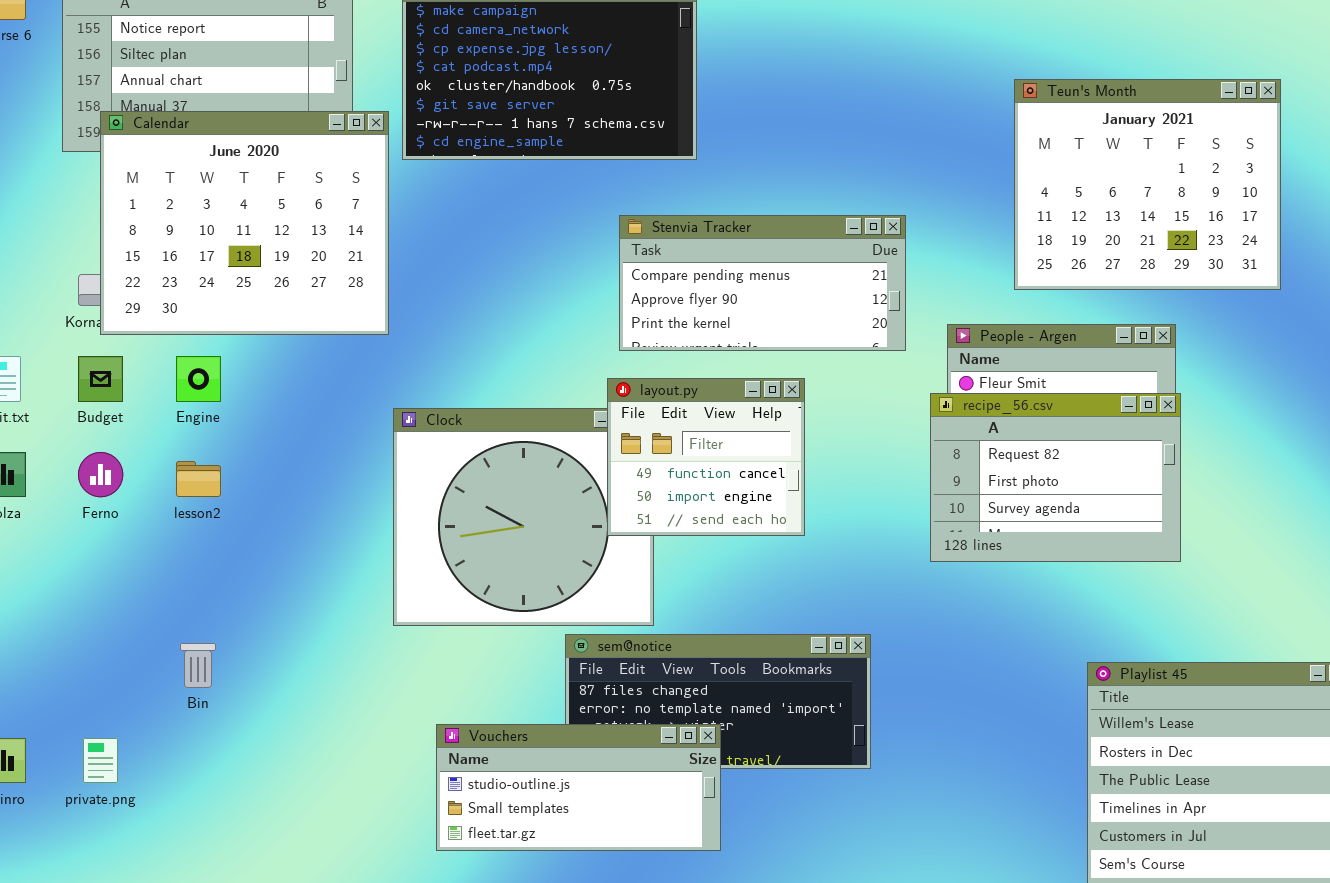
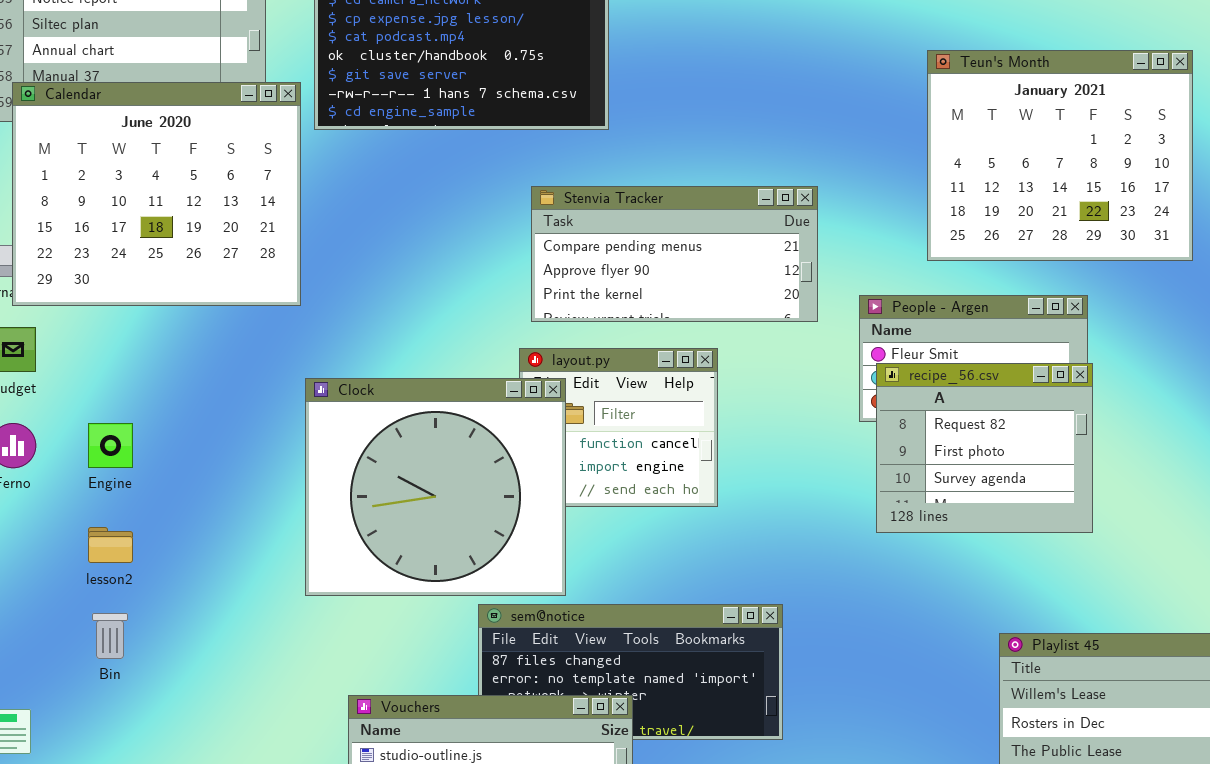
Engine: [176,356,221,402] -> [88,423,133,468], moved
recipe_56.csv: [930,393,1181,562] -> [876,363,1093,533], resized
Clock: [393,408,654,626] -> [305,378,566,596], raised
lesson2: [176,461,221,497] -> [88,527,133,563], moved

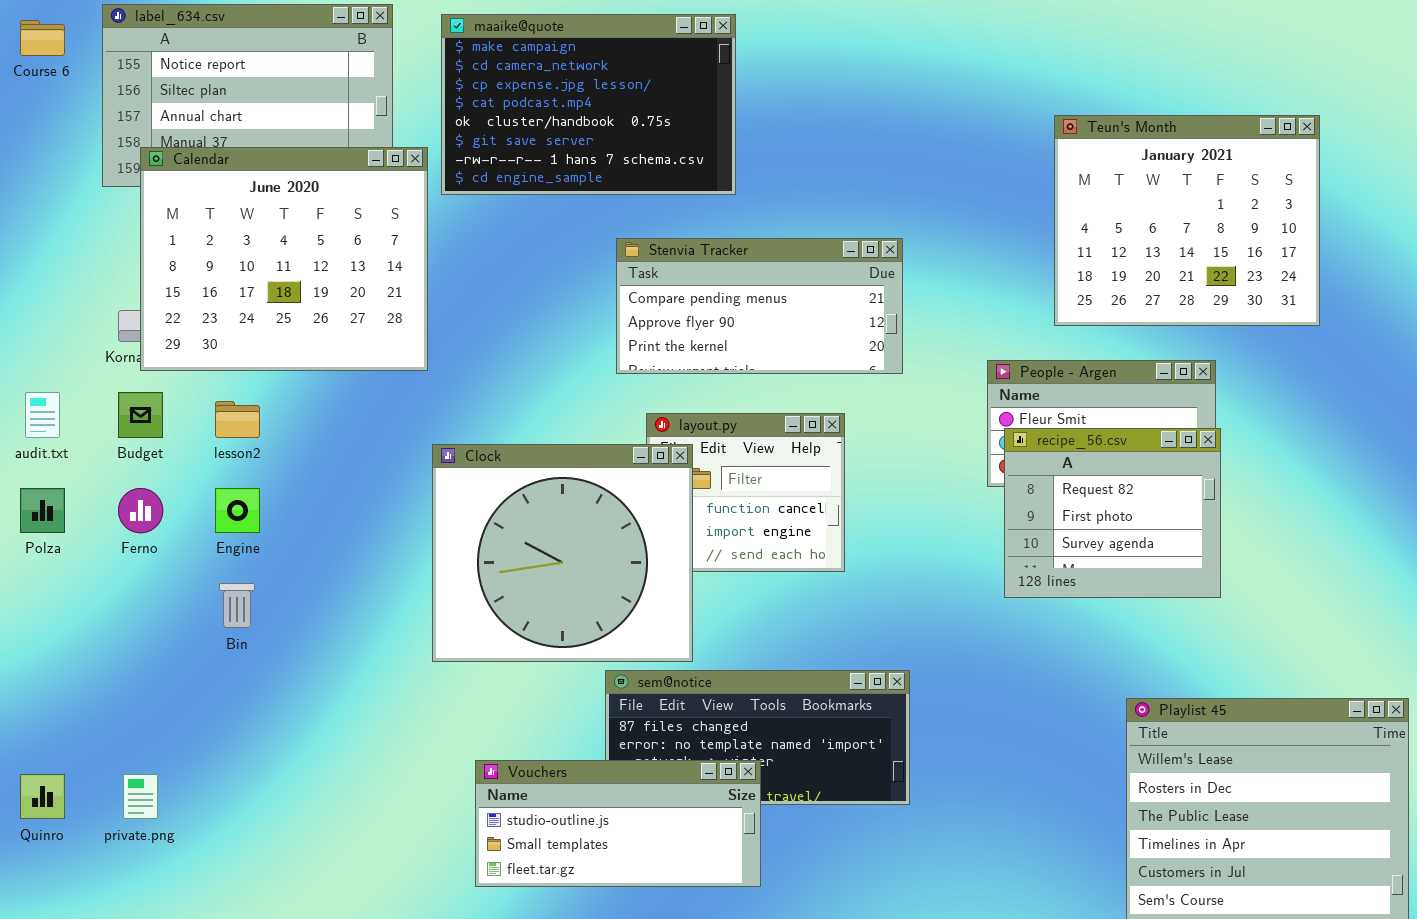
Stenvia Tracker: [531,186,818,322] -> [616,238,903,374], moved
lesson2: [88,527,133,563] -> [215,401,260,438], moved
Bin: [92,613,128,659] -> [219,583,255,628], moved

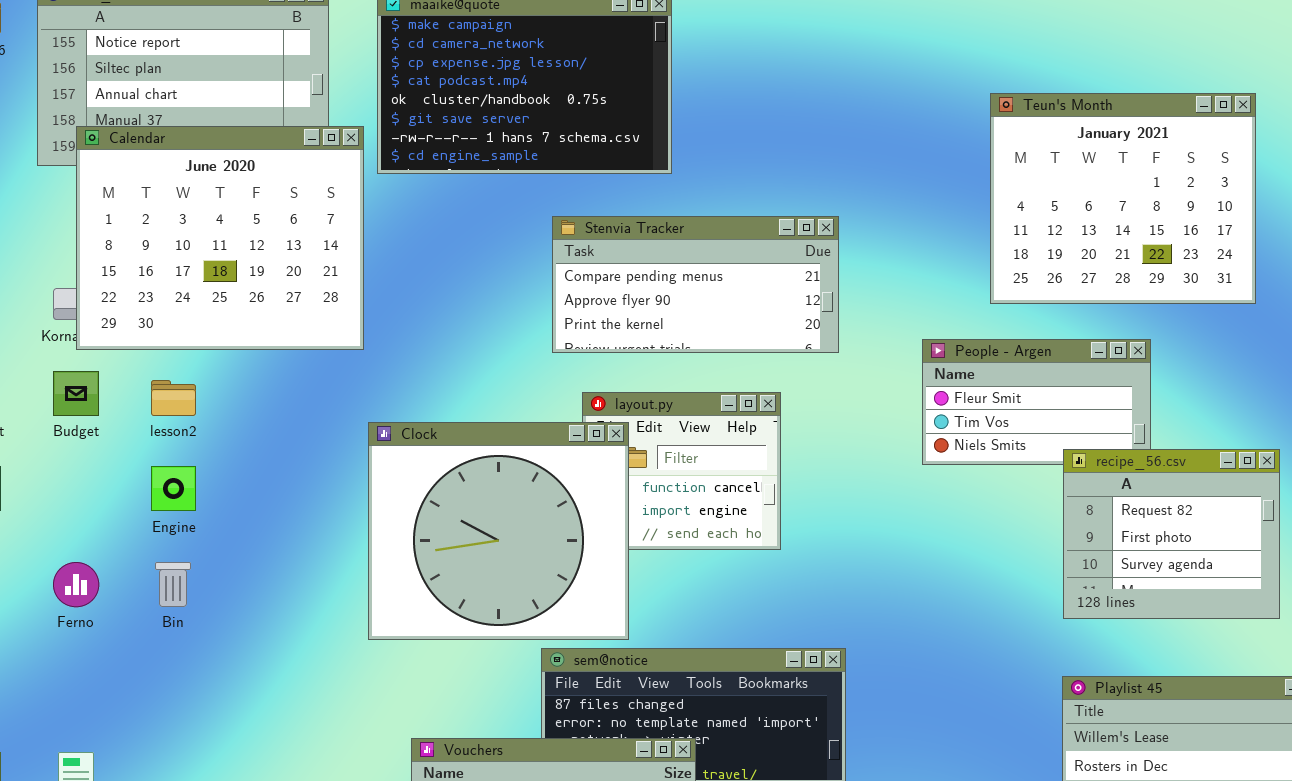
recipe_56.csv: [1004,428,1221,598] -> [1063,449,1280,619], moved
Ferno: [118,488,163,533] -> [53,562,99,607], moved

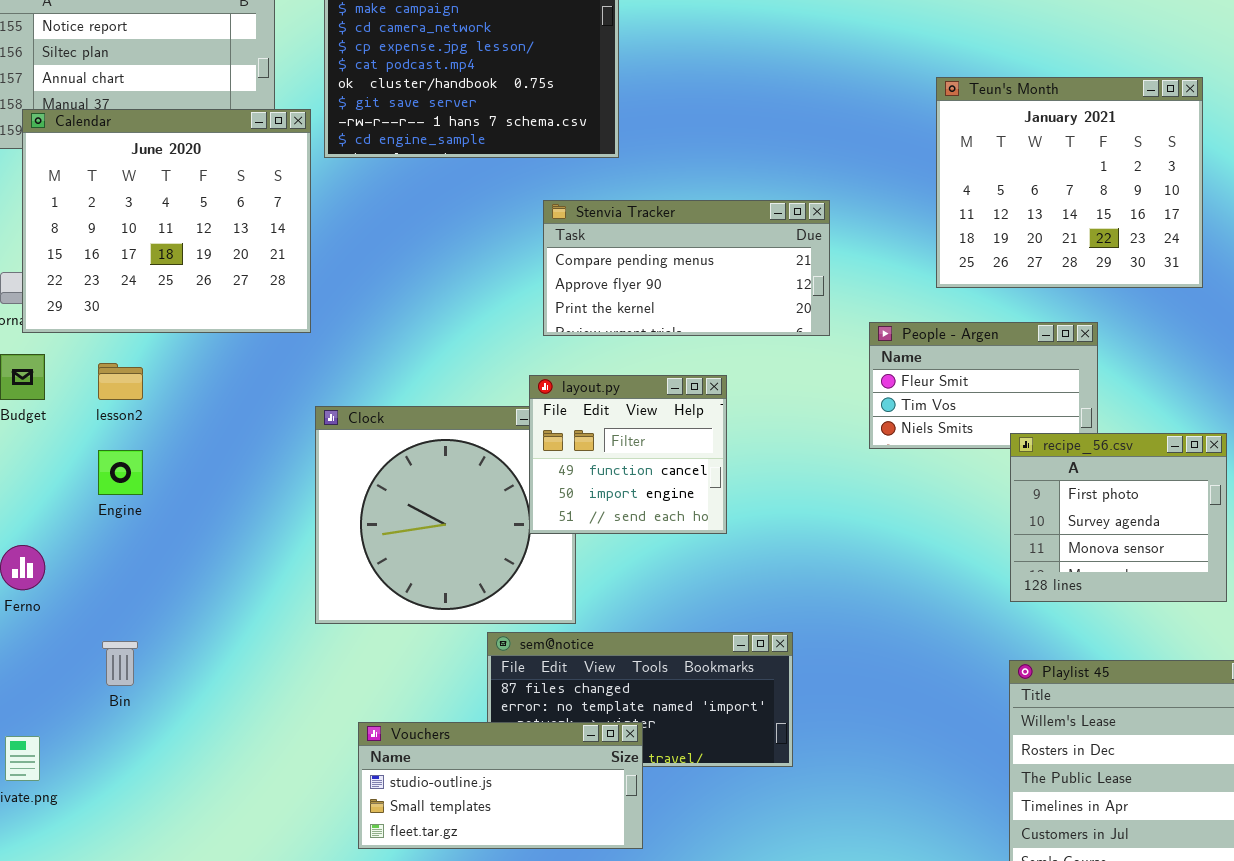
Stenvia Tracker: [552,216,839,353] -> [543,200,830,336], moved
layout.py: [582,392,781,550] -> [529,375,727,534], raised
recipe_56.csv: [1063,449,1280,619] -> [1010,433,1227,602], scrolled down 1 row
Bin: [155,562,191,607] -> [102,641,138,686], moved

